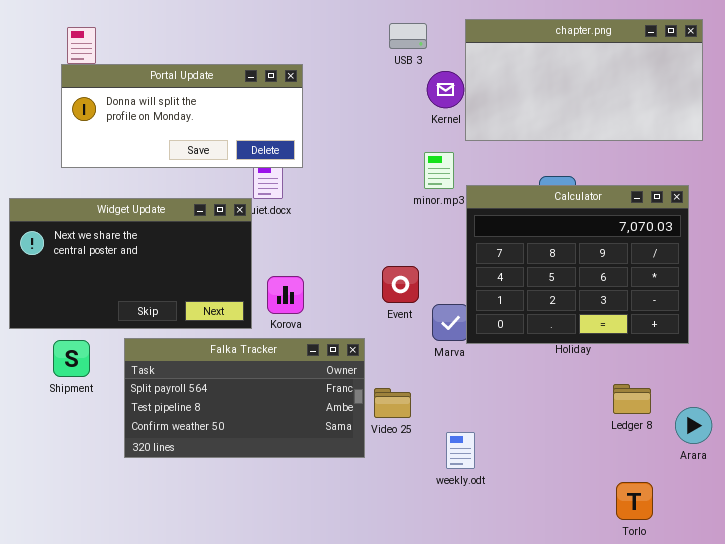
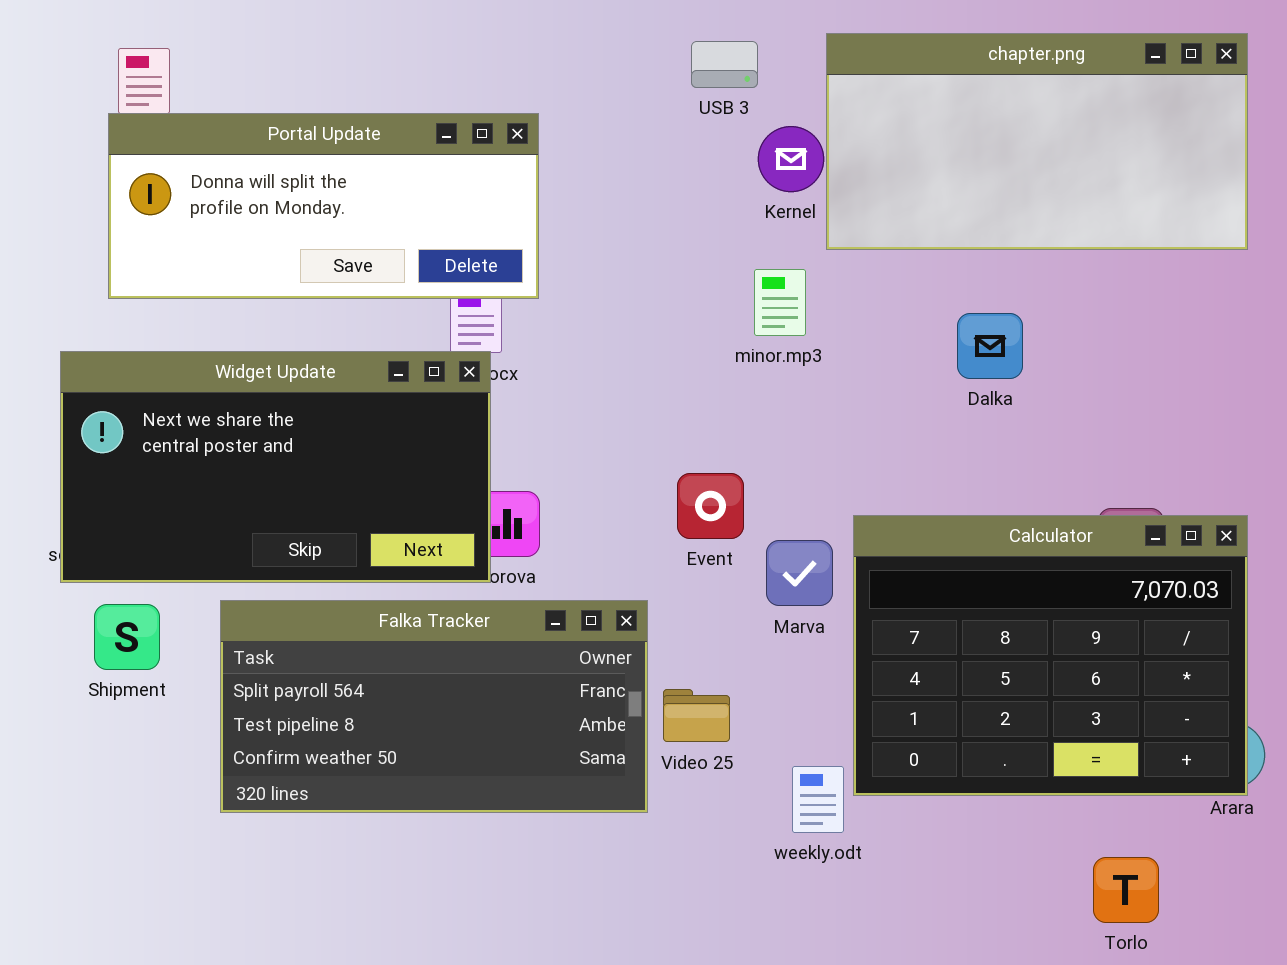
Calculator: [466,185,689,344] -> [853,515,1248,796], moved
Widget Update: [9,198,252,329] -> [60,351,491,583], moved

